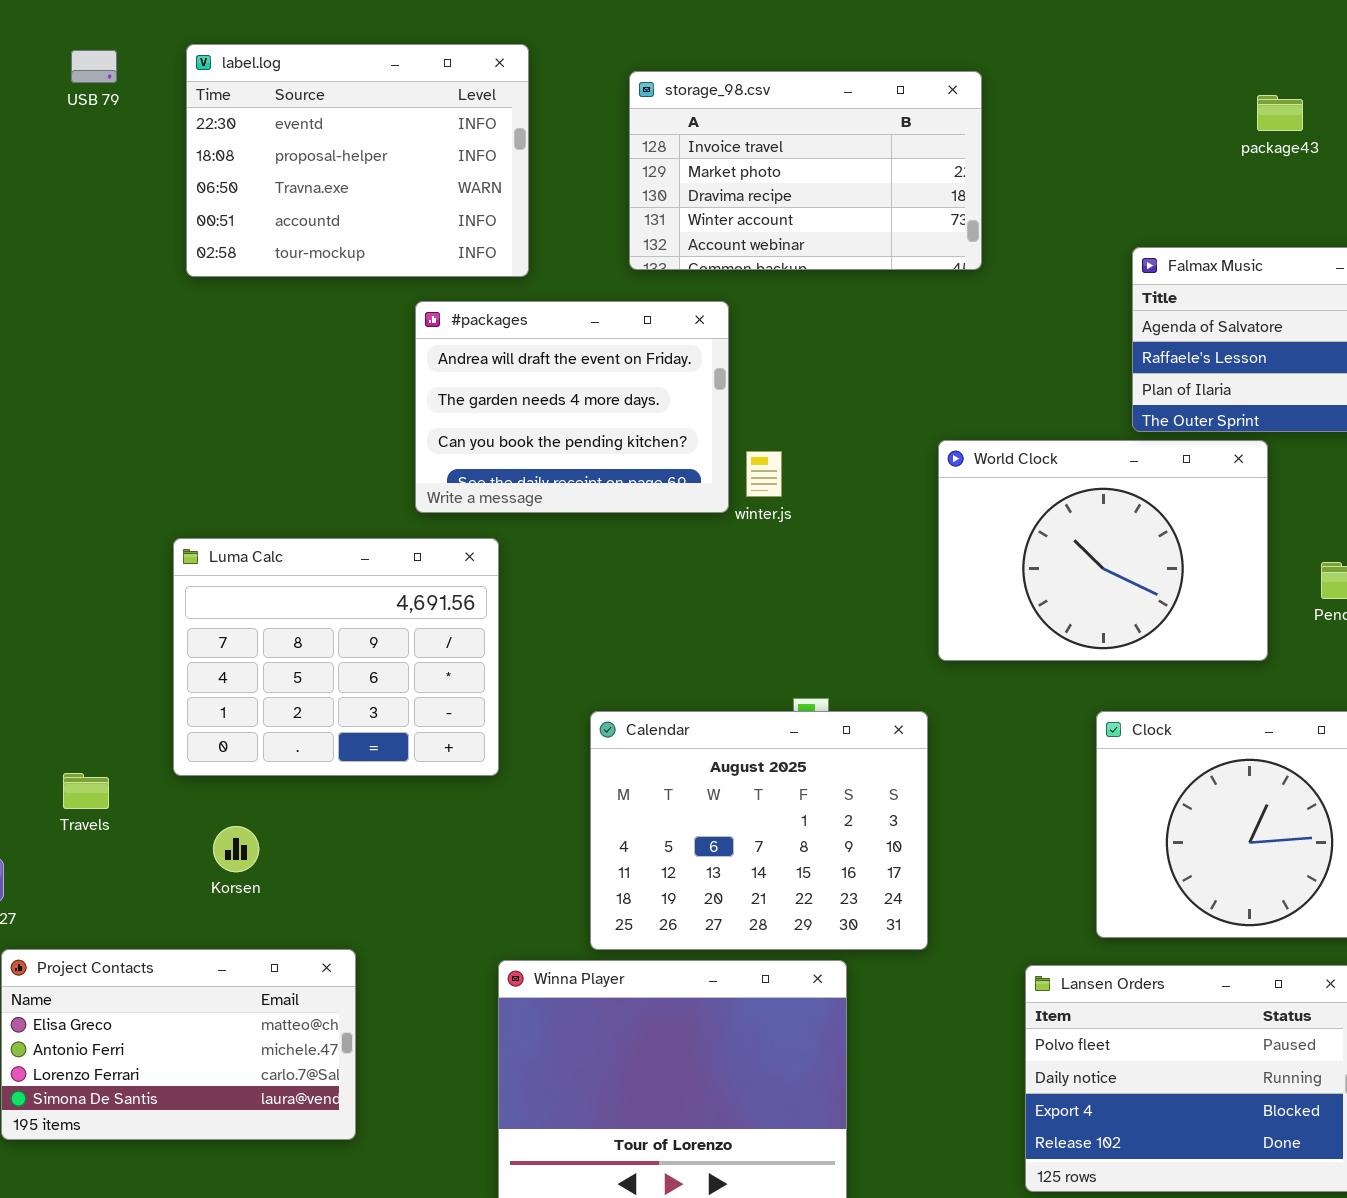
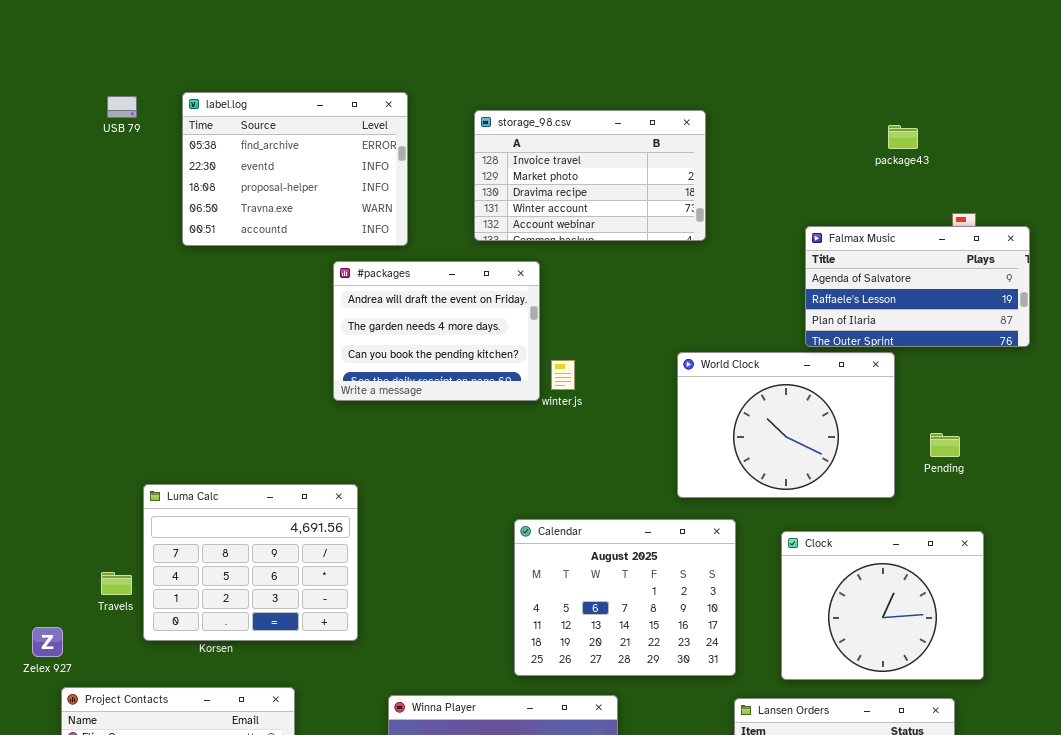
label.log: [186,44,529,277] -> [182,92,408,246], scrolled up 1 row
Luma Calc: [173,538,499,776] -> [143,484,358,641], moved
Calendar: [590,711,928,950] -> [514,519,736,676], moved

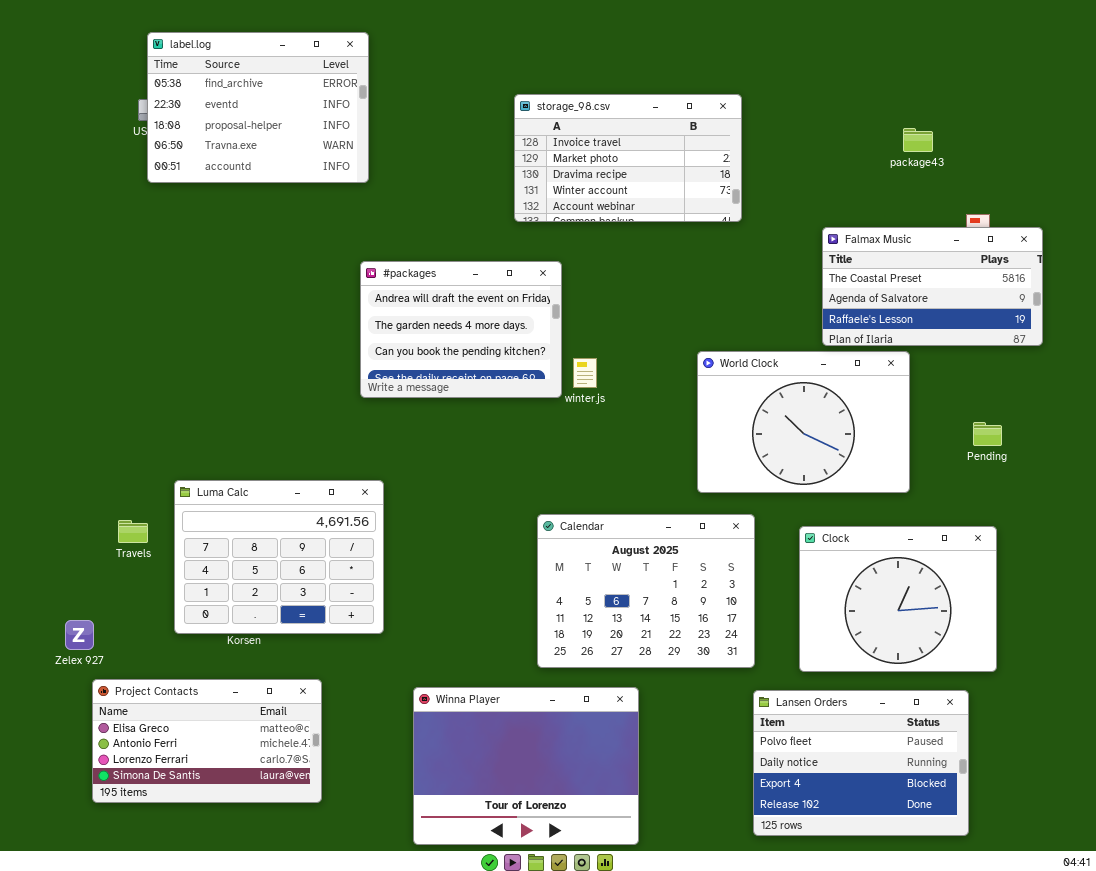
label.log: [182,92,408,246] -> [147,32,369,183], moved
storage_98.csv: [474,110,706,241] -> [514,94,742,222], moved
Falmax Music: [805,226,1030,347] -> [822,227,1043,346], scrolled up 1 row
Pending: [930,433,960,457] -> [973,422,1002,446], moved
Travels: [101,572,132,595] -> [118,520,148,543], moved

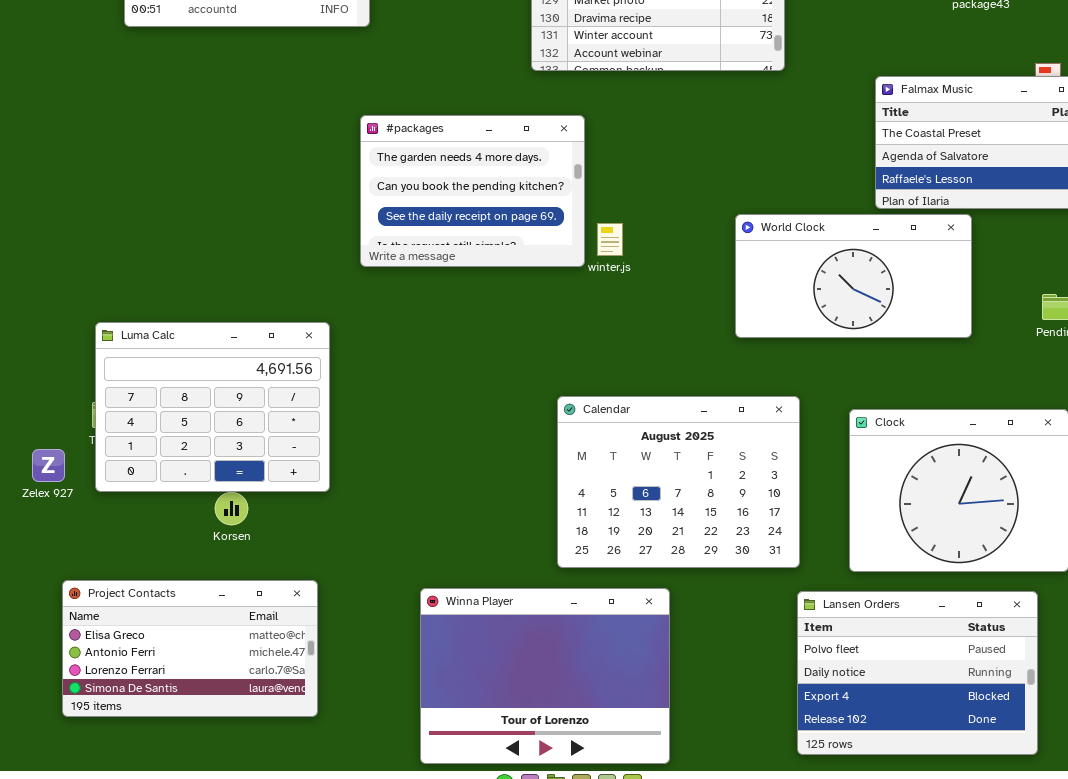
#packages: [360,261,562,398] -> [360,115,585,267], scrolled down 1 row
World Clock: [697,351,910,493] -> [735,214,972,338], resized
Luma Calc: [174,480,384,634] -> [95,322,330,492], moved
Zelex 927: [65,620,94,650] -> [32,449,65,482], moved

